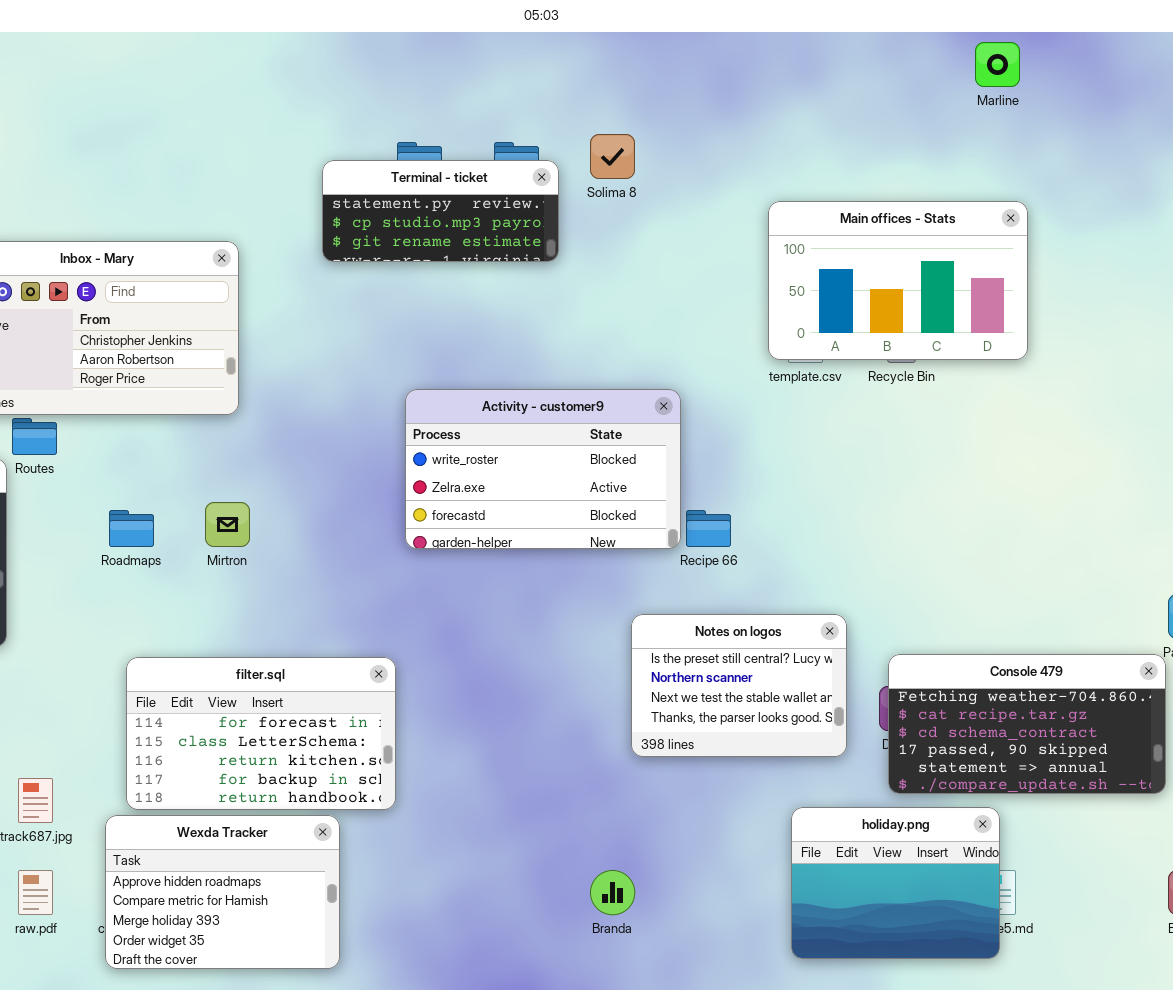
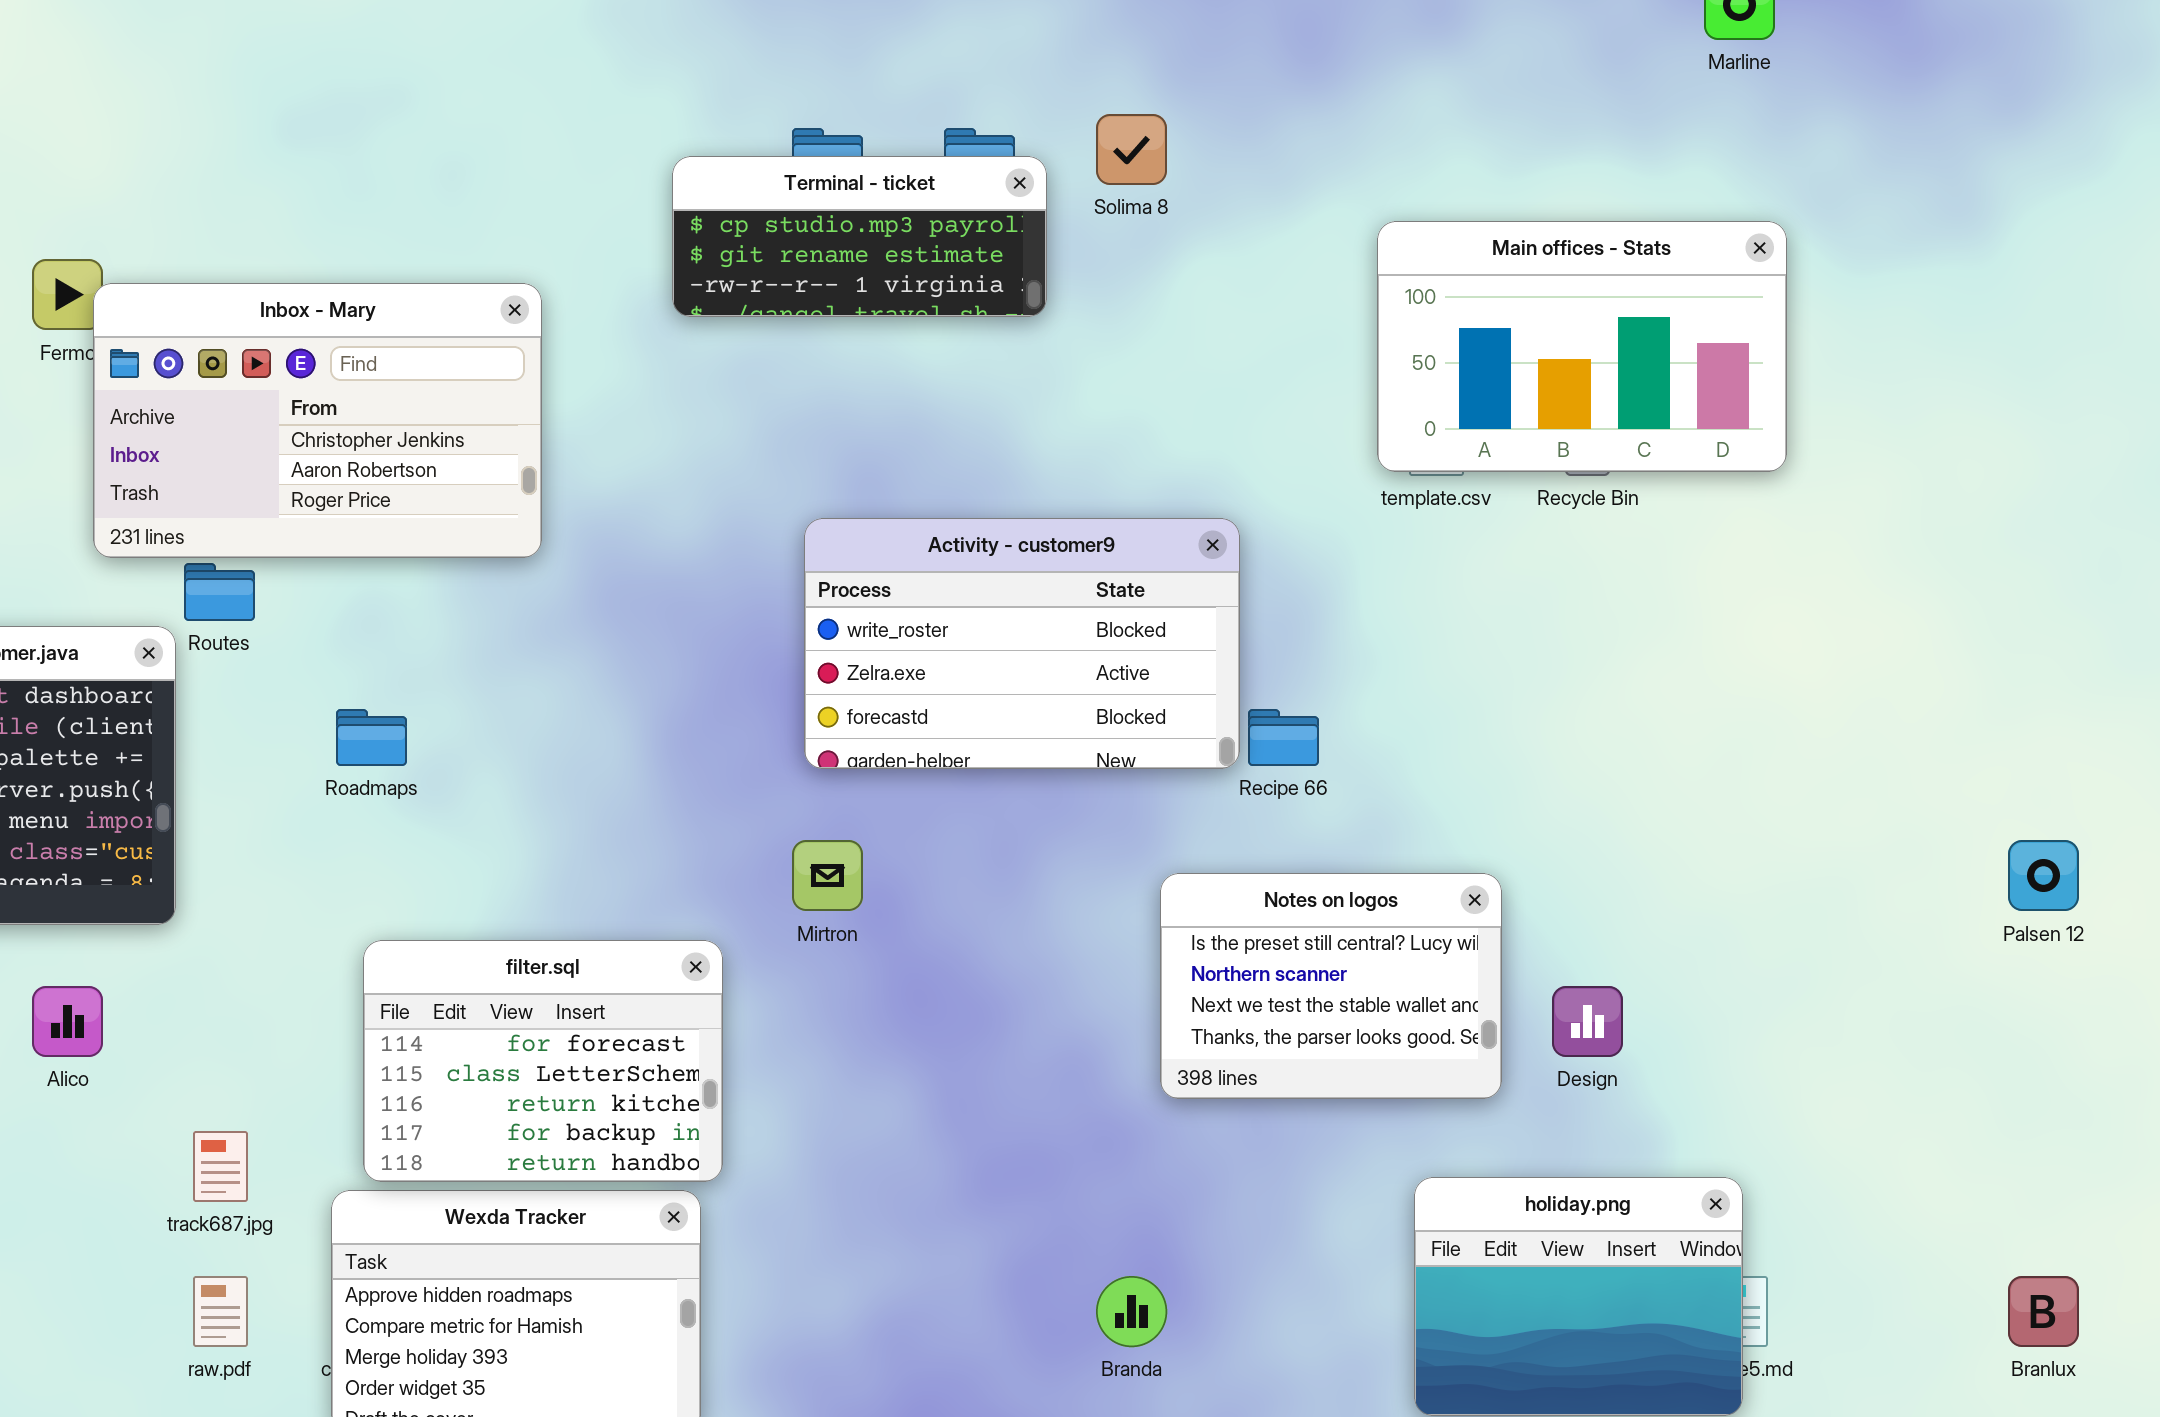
Terminal - ticket: [322,160,559,262] -> [672,156,1047,317], scrolled down 1 row
Mirtron: [205,502,250,547] -> [792,840,863,911], moved
Console 479: [888,654,1166,794] -> none, closed
filter.sql: [126,657,396,810] -> [363,940,723,1182], resized

